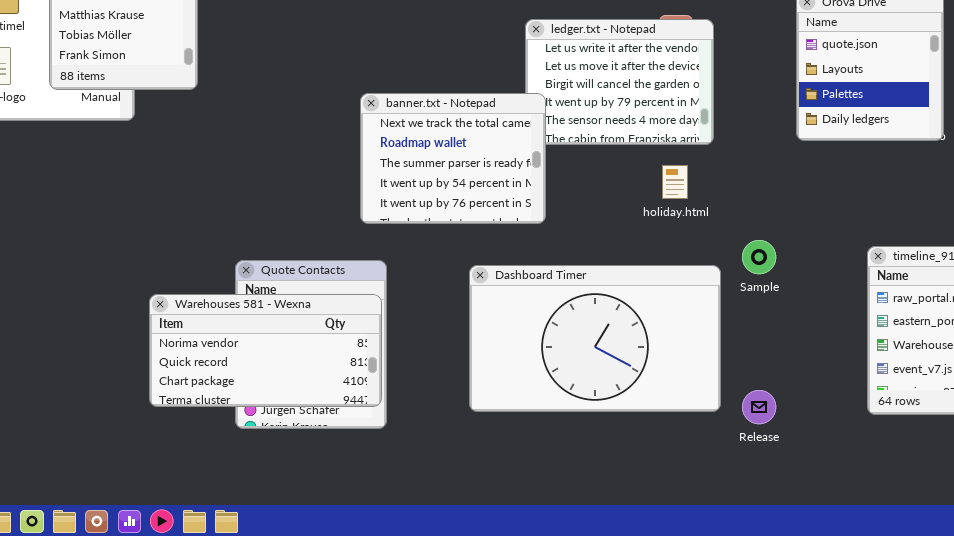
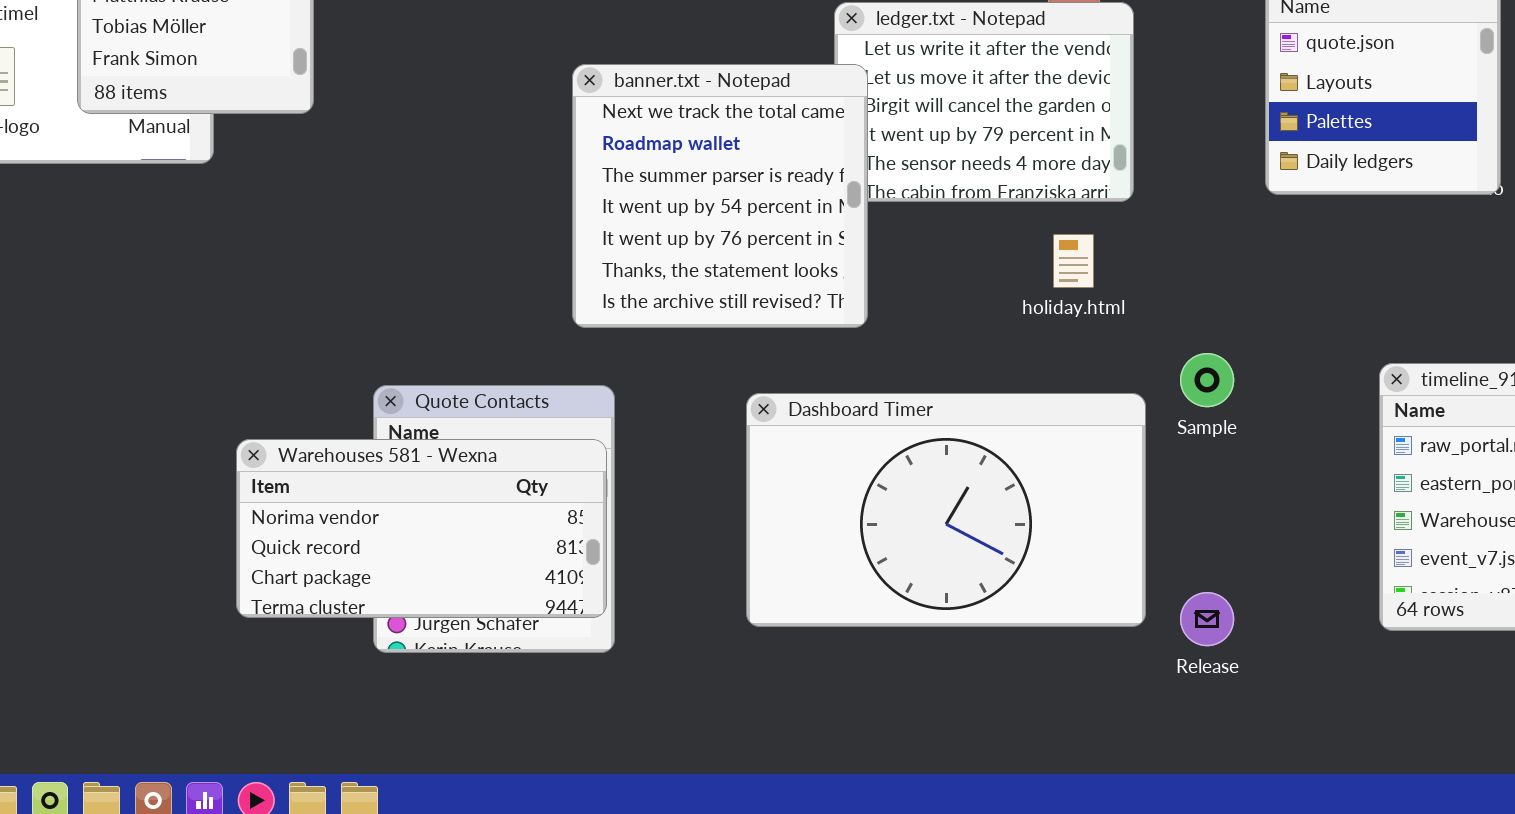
banner.txt - Notepad: [360,93,546,224] -> [572,64,868,328], resized

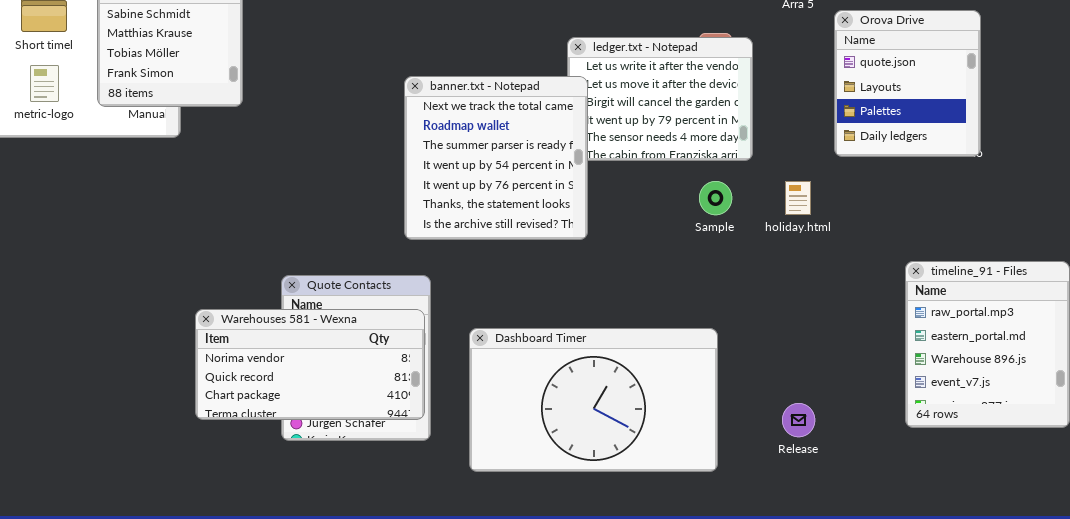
holiday.html: [1053,234,1094,288] -> [785,181,811,215], moved
Sample: [1180,353,1234,407] -> [699,181,732,215], moved
Dashboard Timer: [746,393,1146,627] -> [469,328,718,472], moved

